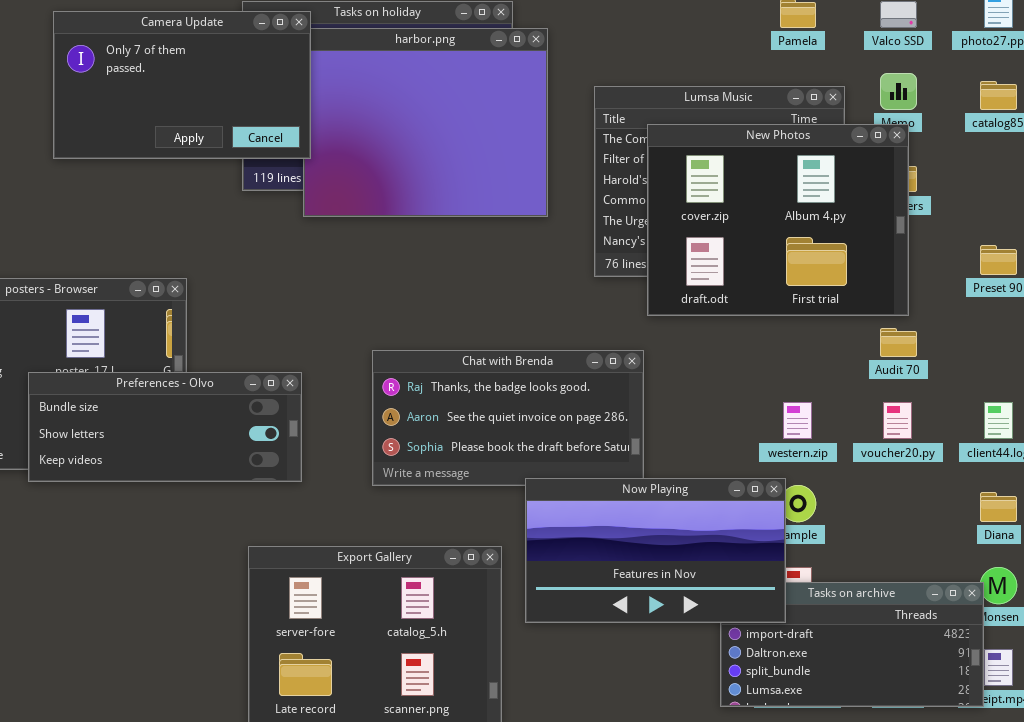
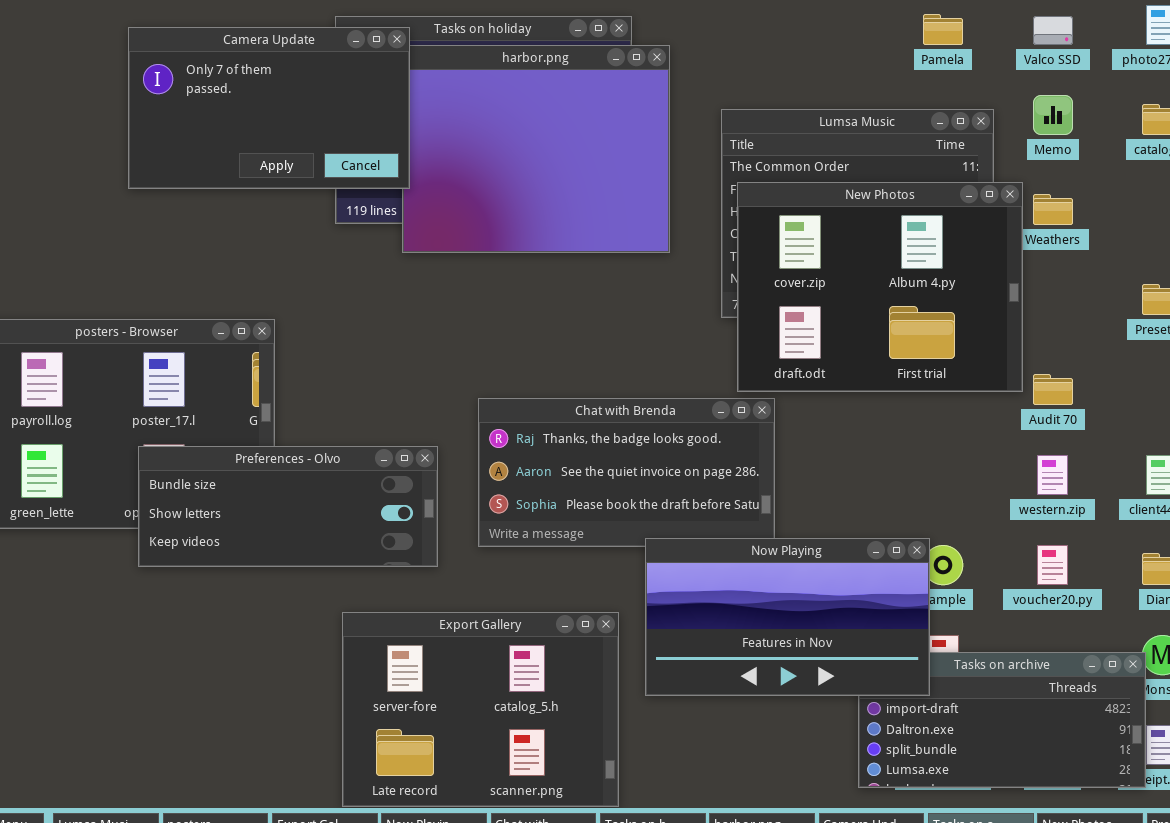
New Photos: [647,124,909,316] -> [737,182,1023,392], moved
Preferences - Olvo: [28,372,302,482] -> [138,446,438,567], moved
western.zip: [783,402,812,439] -> [1037,455,1068,495], moved
voucher20.py: [883,402,912,439] -> [1037,545,1068,585], moved

